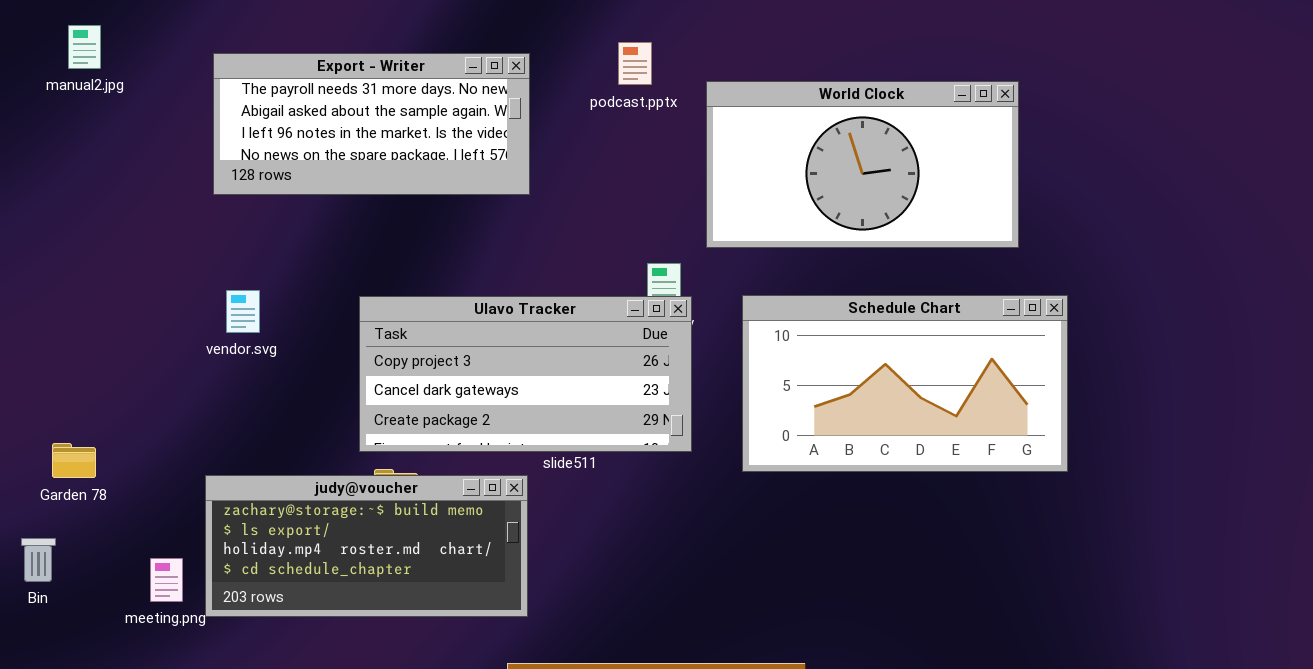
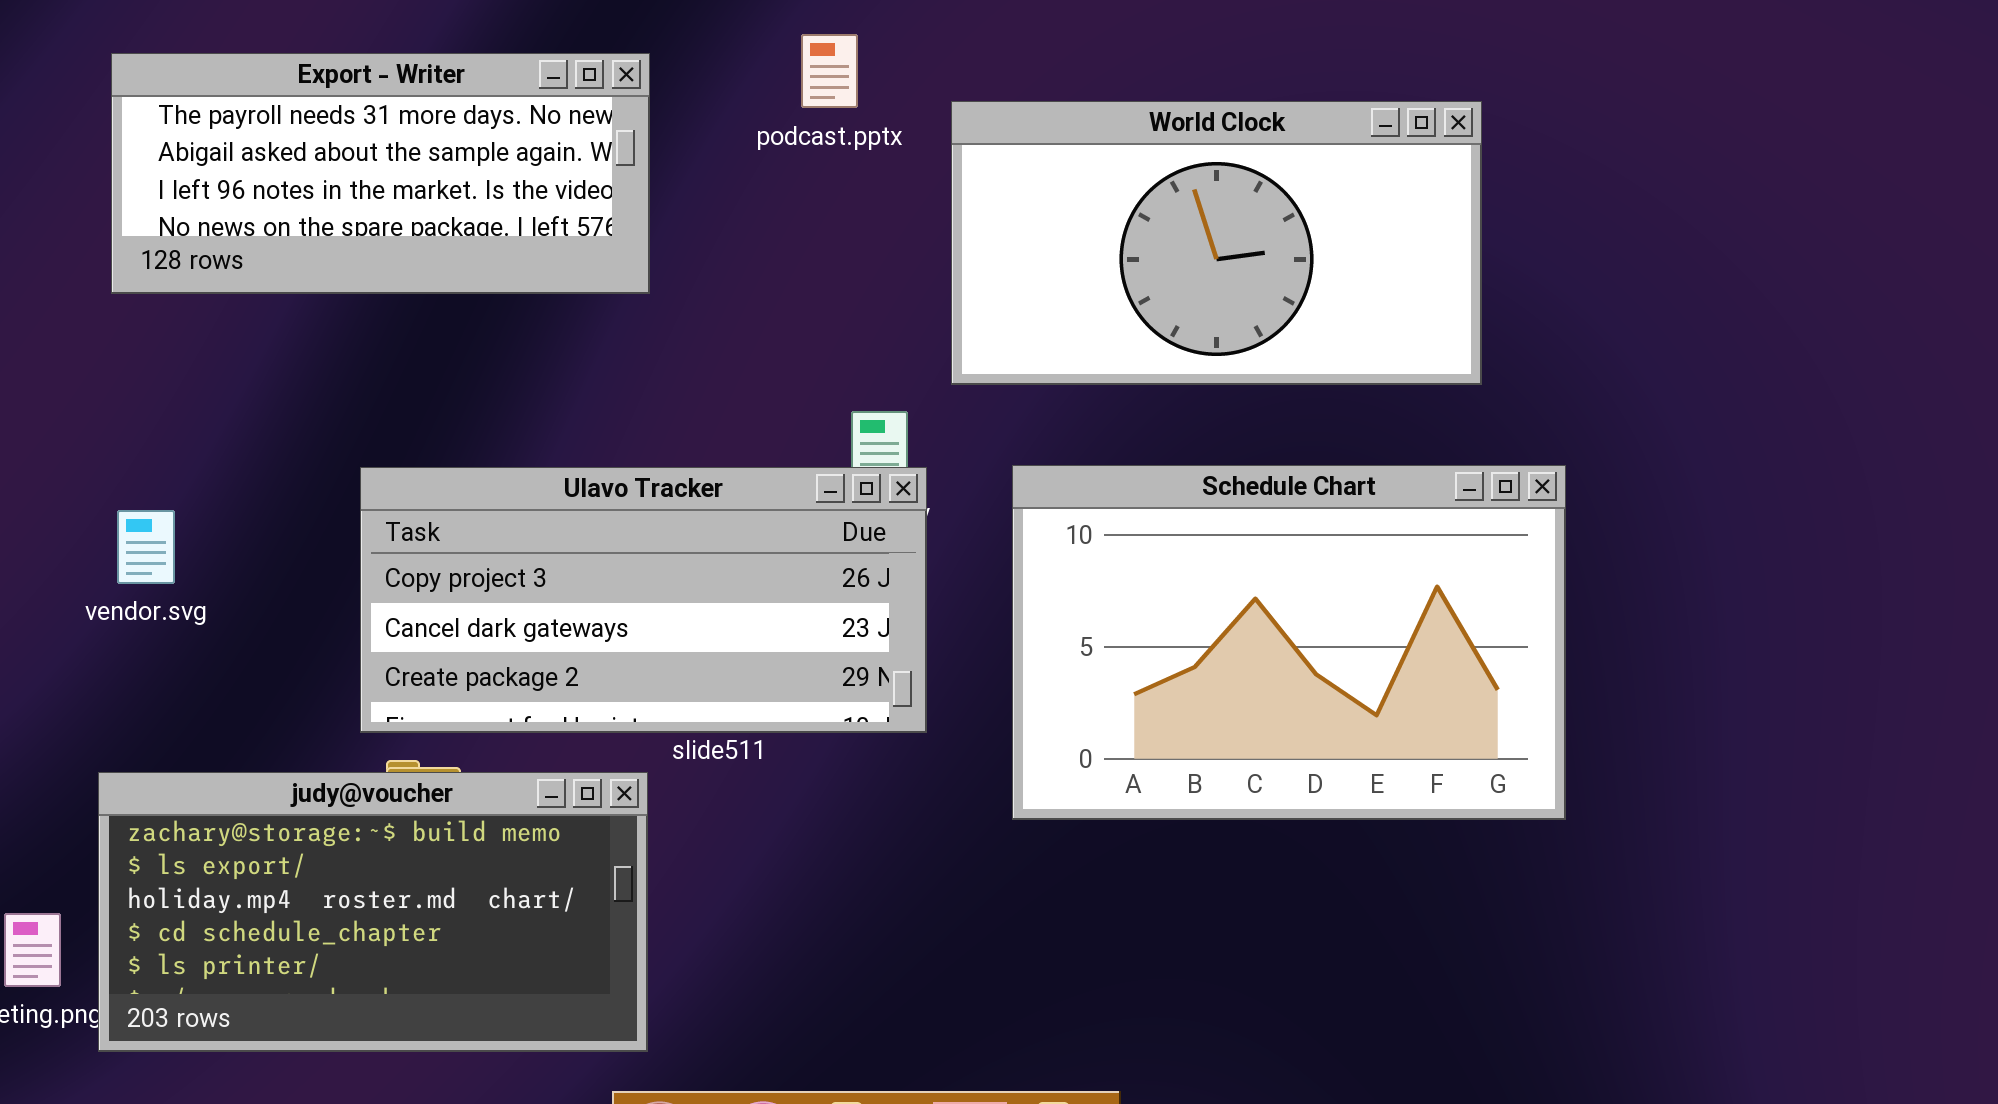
vendor.svg: [226,290,260,333] -> [117,510,175,584], moved
Schedule Chart: [742,295,1068,472] -> [1012,465,1566,820], resized
judy@voucher: [205,475,528,617] -> [98,772,648,1052], resized

